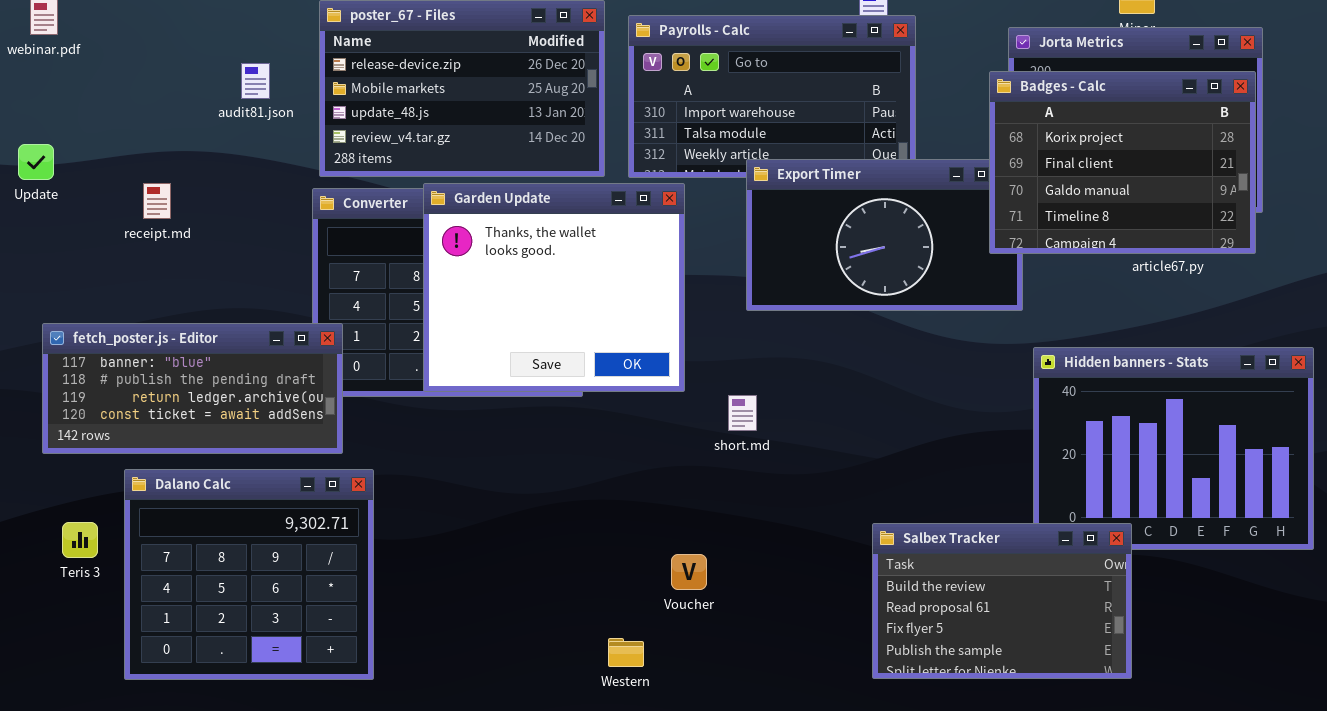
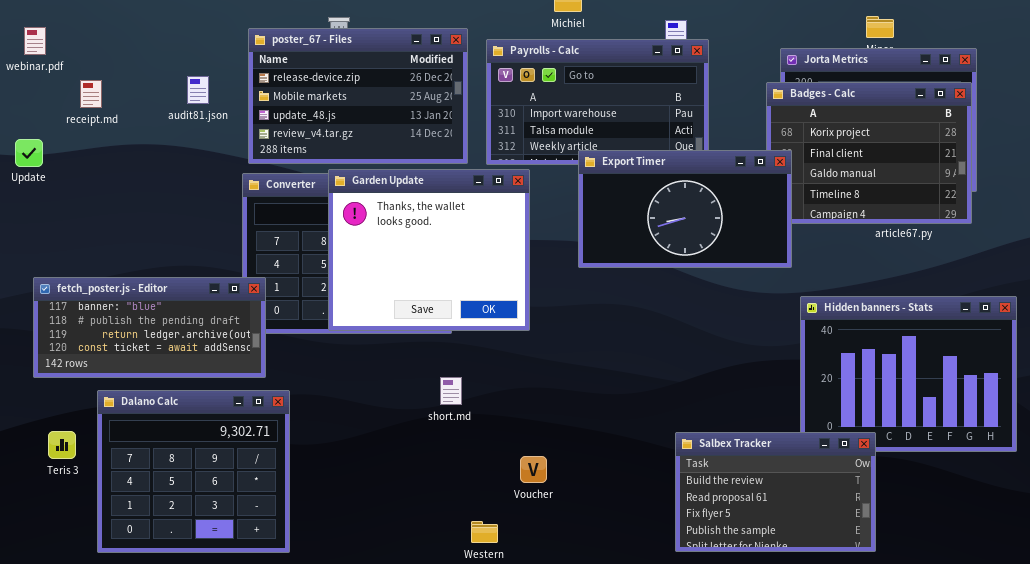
Export Timer: [746,159,1023,311] -> [578,150,792,268], raised
receipt.md: [143,183,171,219] -> [80,80,102,108], moved
short.md: [728,395,757,431] -> [440,377,462,405], moved

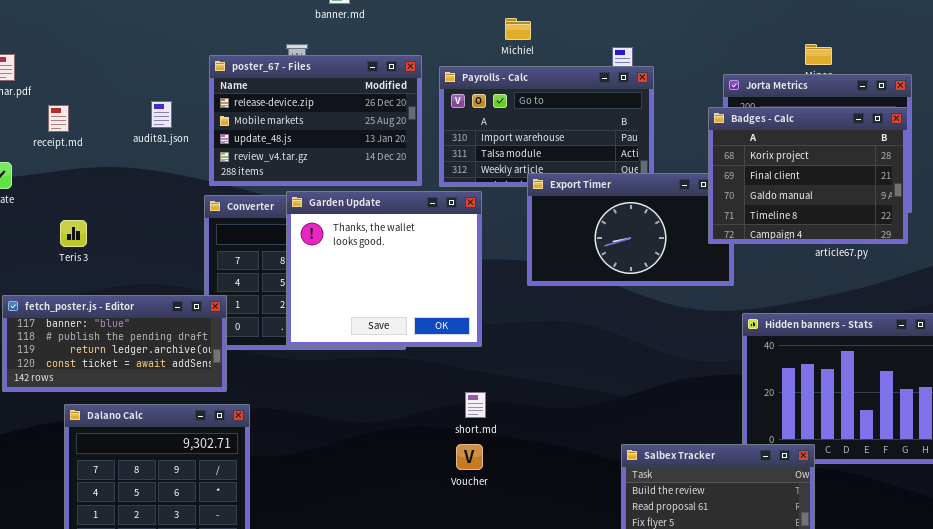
Badges - Calc: [766,82,972,224] -> [708,107,908,244], raised
short.md: [440,377,462,405] -> [465,392,486,418], moved
Teris 3: [48,431,76,459] -> [60,220,87,247], moved
Voucher: [520,456,547,483] -> [456,444,483,470], moved

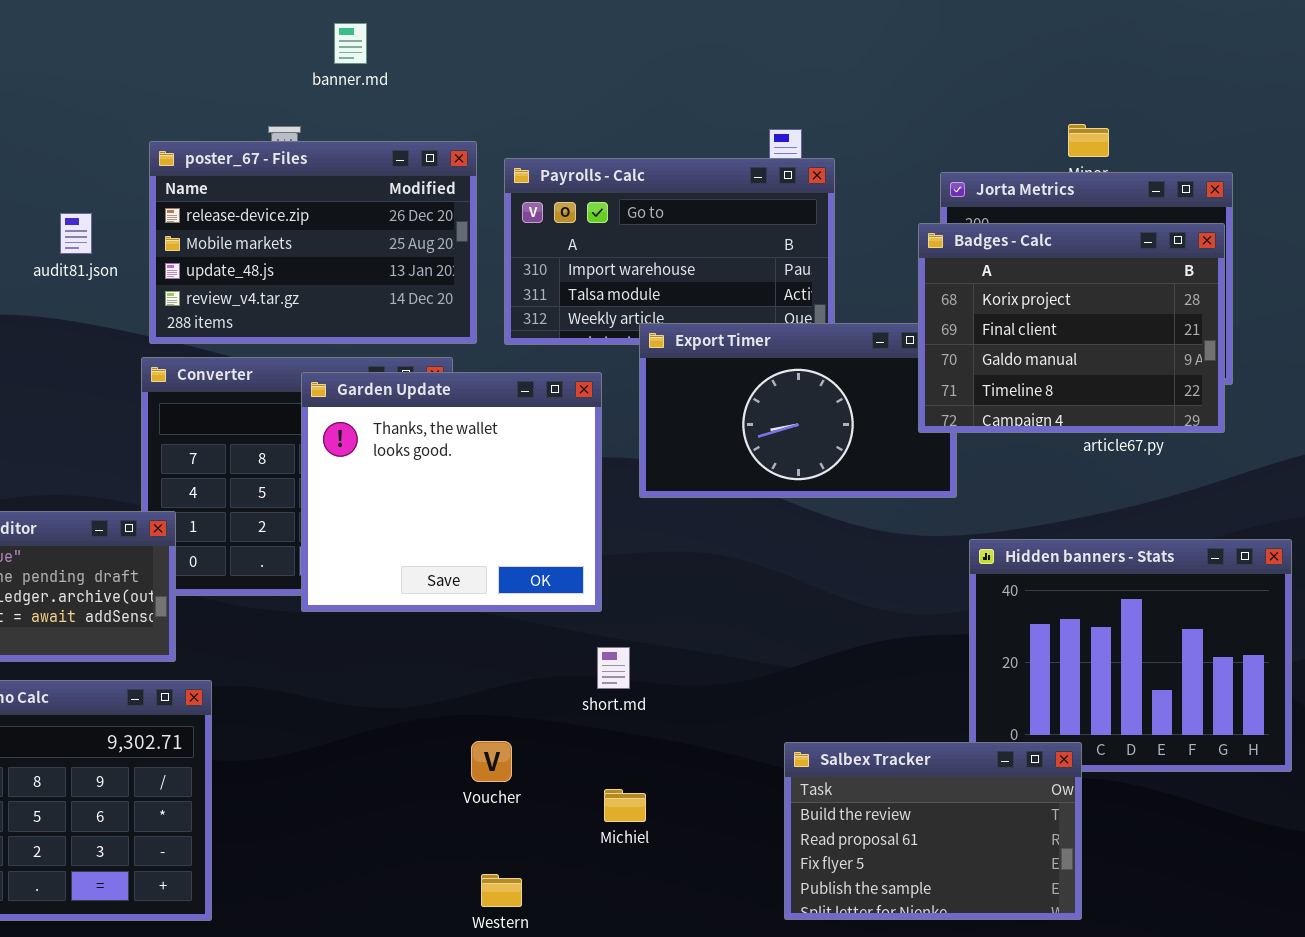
Michiel: [505,18,531,40] -> [604,789,646,822], moved
Garden Update: [286,191,482,347] -> [301,372,602,612], moved
short.md: [465,392,486,418] -> [597,647,630,689], moved
Voucher: [456,444,483,470] -> [471,741,512,782], moved

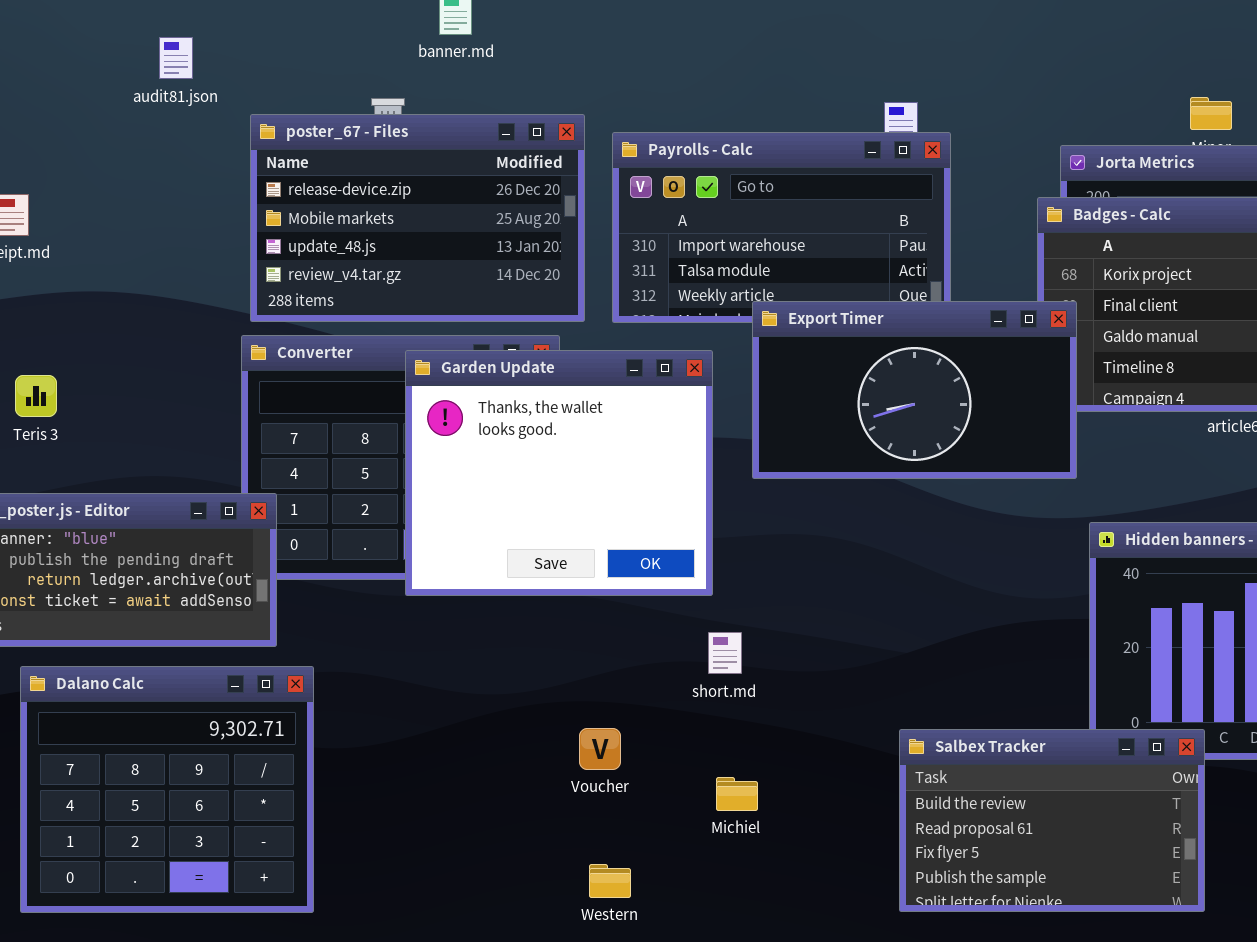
audit81.json: [60,213,92,254] -> [159,37,193,79], moved
Export Timer: [639,323,957,498] -> [752,301,1077,479], raised

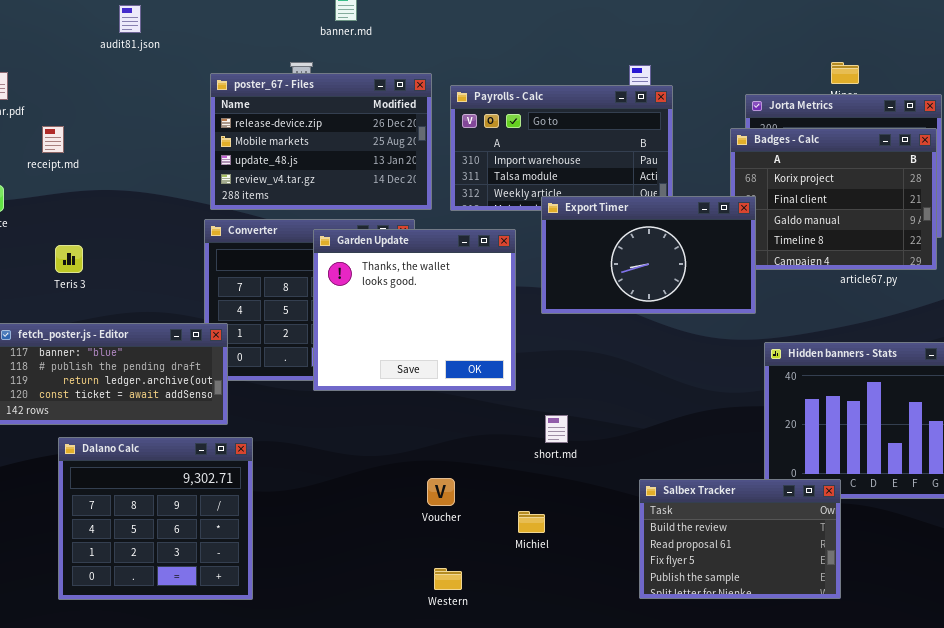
audit81.json: [159,37,193,79] -> [119,5,141,33], moved
short.md: [708,632,742,674] -> [545,415,568,443], moved

